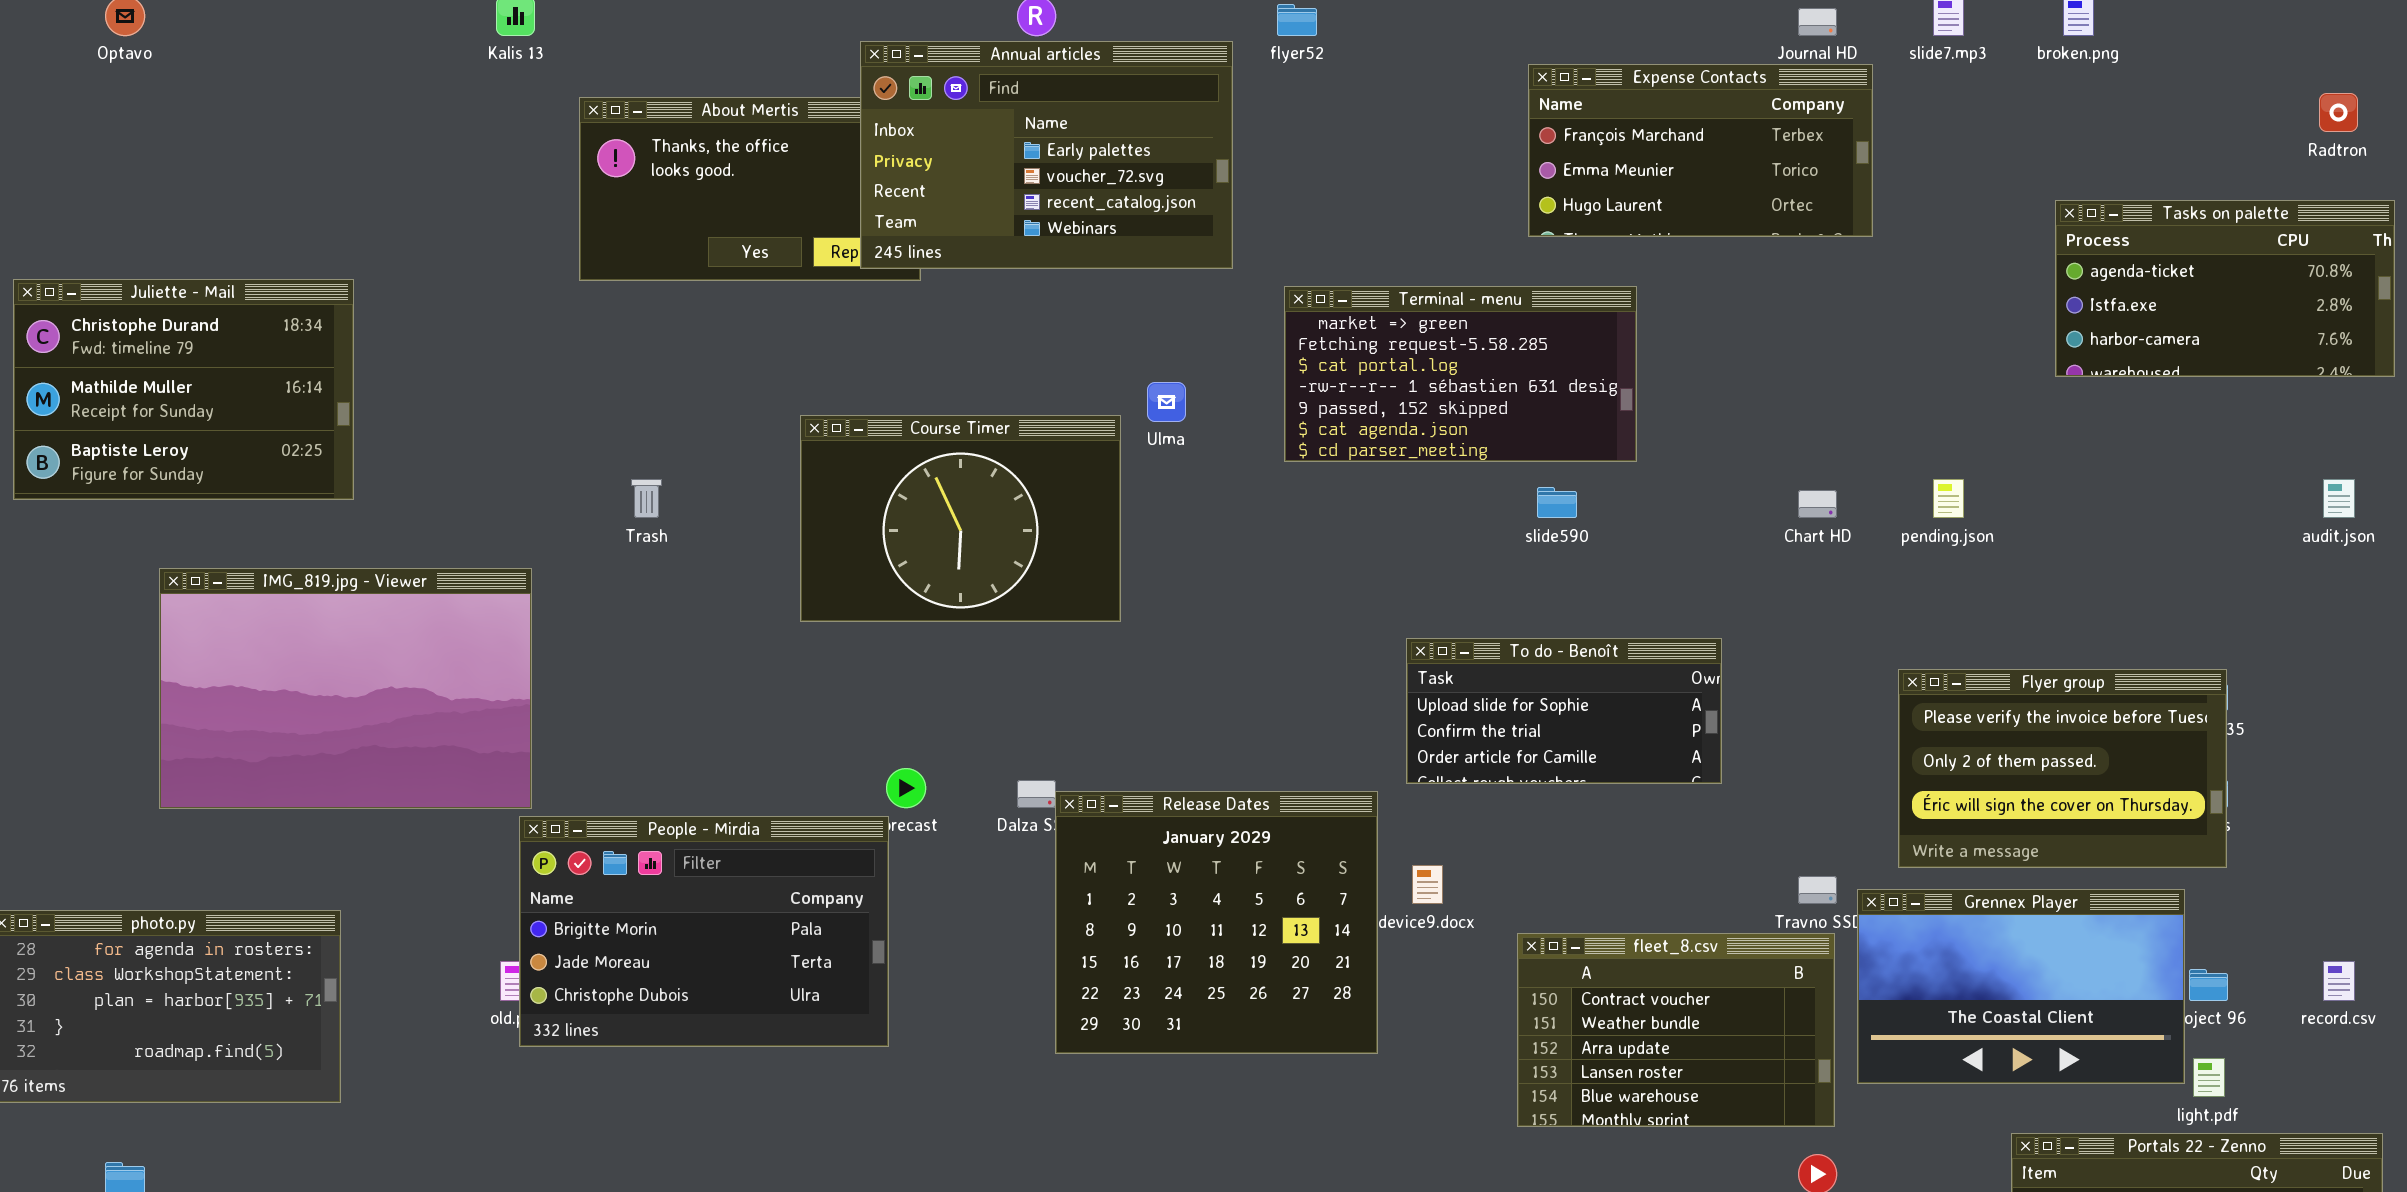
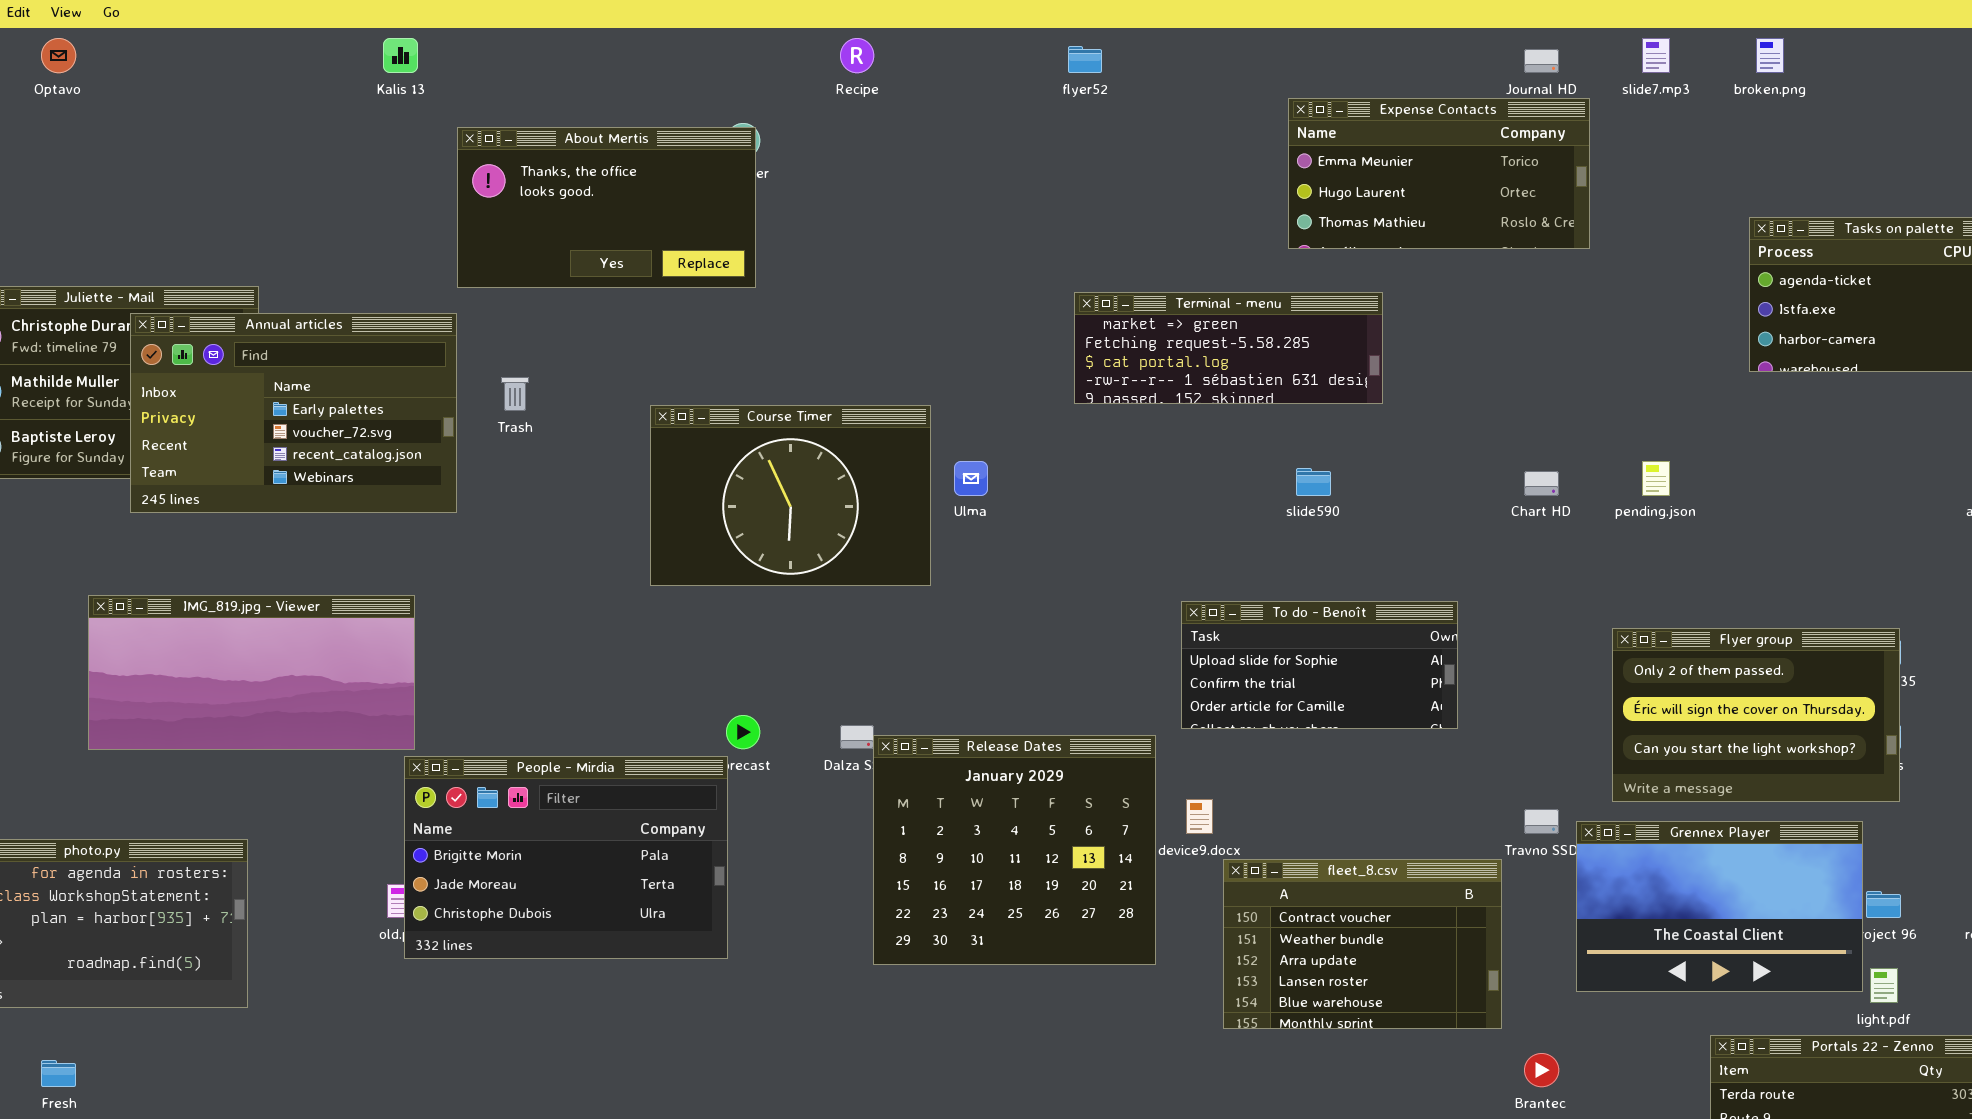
Annual articles: [860,41,1233,269] -> [130,313,457,513], moved
Expense Contacts: [1528,64,1873,237] -> [1288,98,1590,249], scrolled down 1 row
Terminal - menu: [1284,286,1637,462] -> [1074,292,1383,404], resized
Ulma: [1147,382,1186,422] -> [954,461,988,496], moved
Trash: [631,479,662,518] -> [501,377,529,411], moved
IMG_819.jpg - Viewer: [159,568,532,809] -> [88,595,415,750], resized
Flyer group: [1898,669,2227,868] -> [1612,628,1900,802], scrolled down 1 row
fleet_8.csv: [1517,933,1835,1127] -> [1223,859,1502,1029], moved

